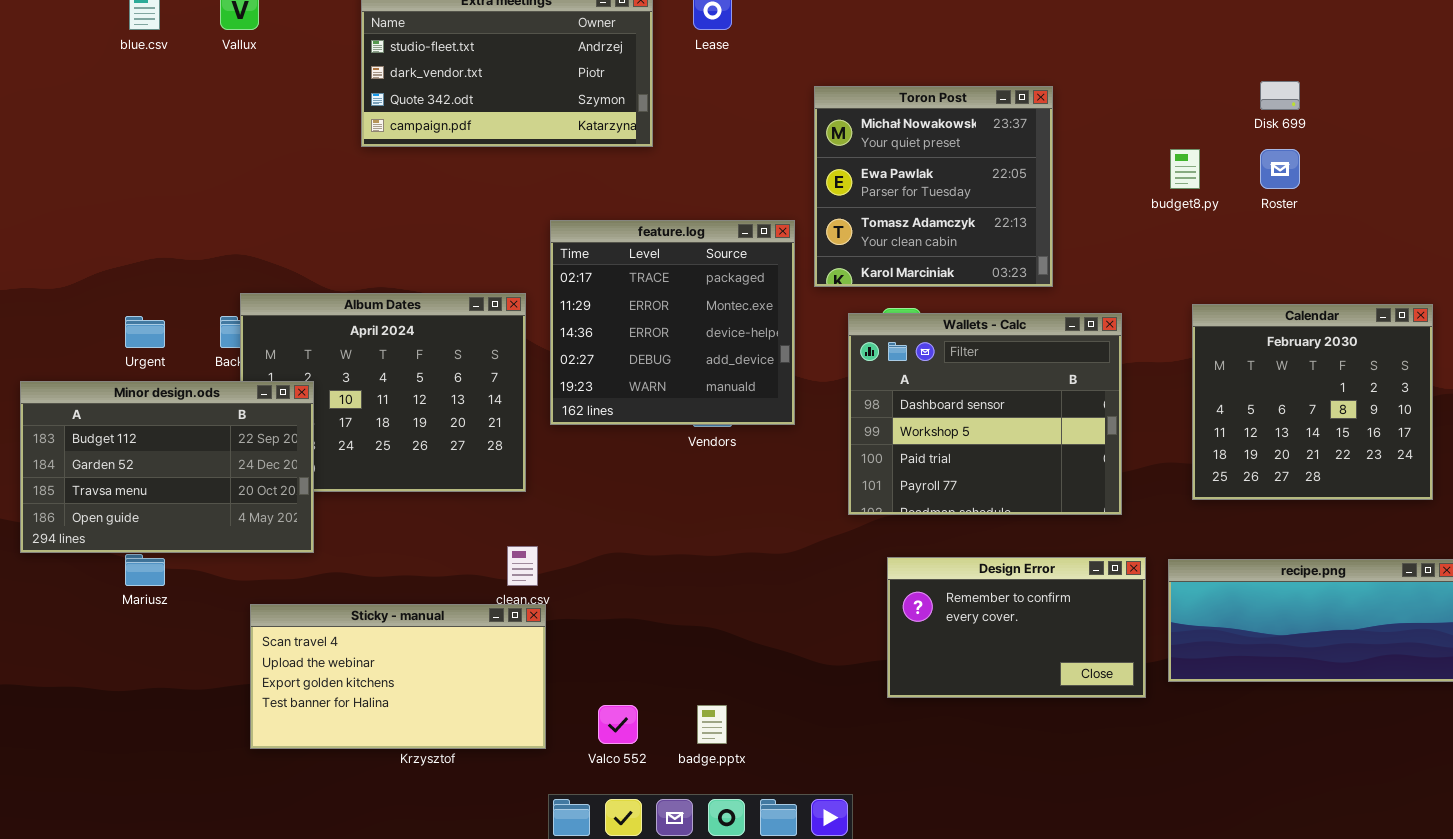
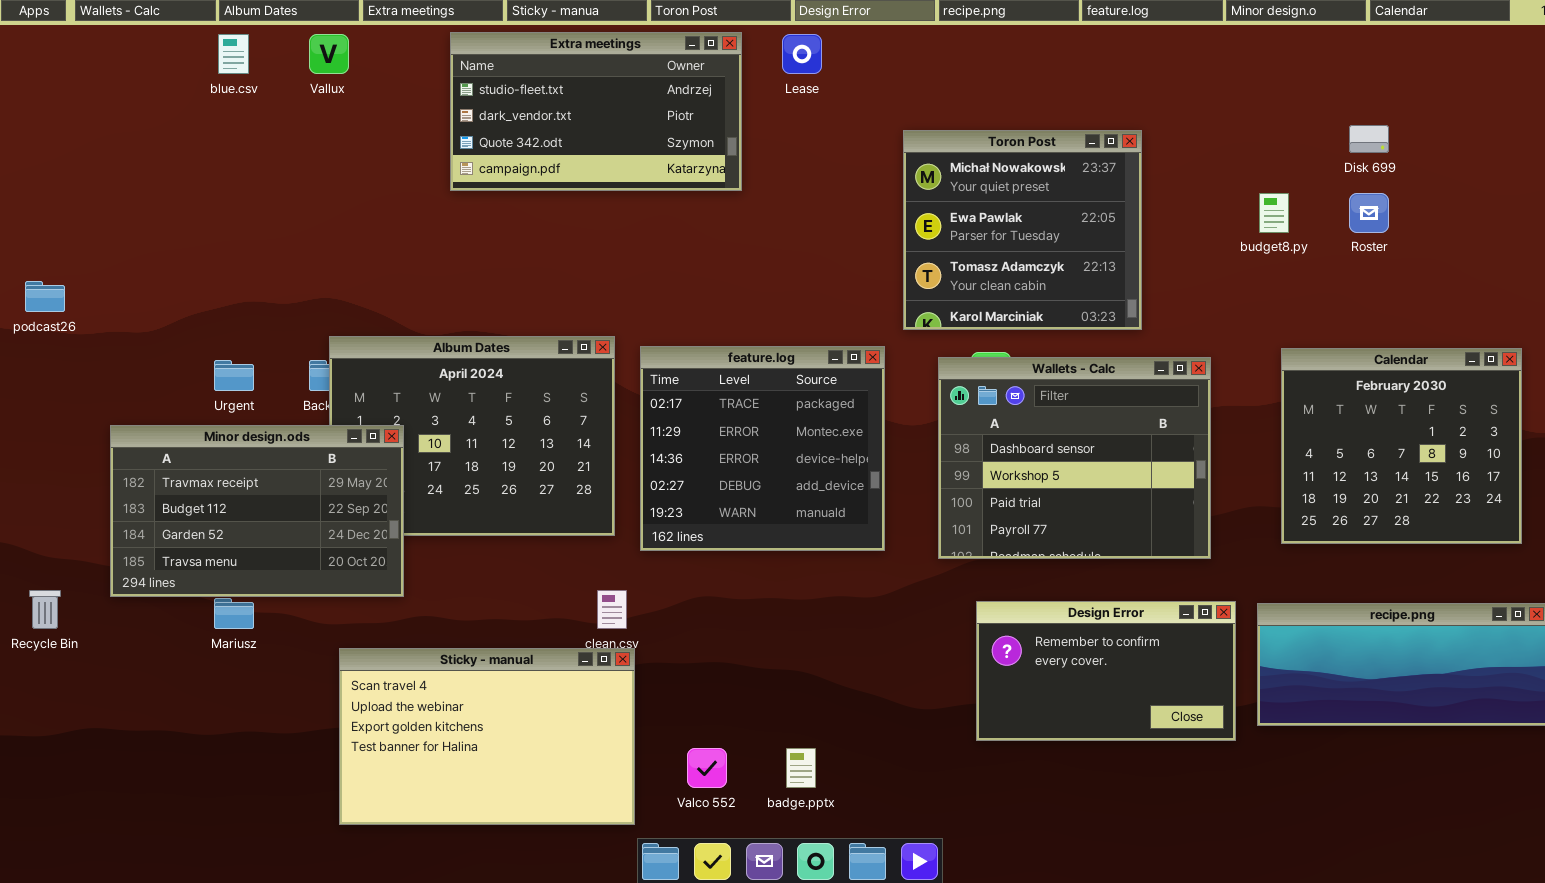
feature.log: [550,220,795,425] -> [640,346,885,551], moved
Minor design.ods: [20,381,314,553] -> [110,425,404,597], scrolled up 1 row
Sticky - manual: [250,604,546,749] -> [339,648,635,825], resized

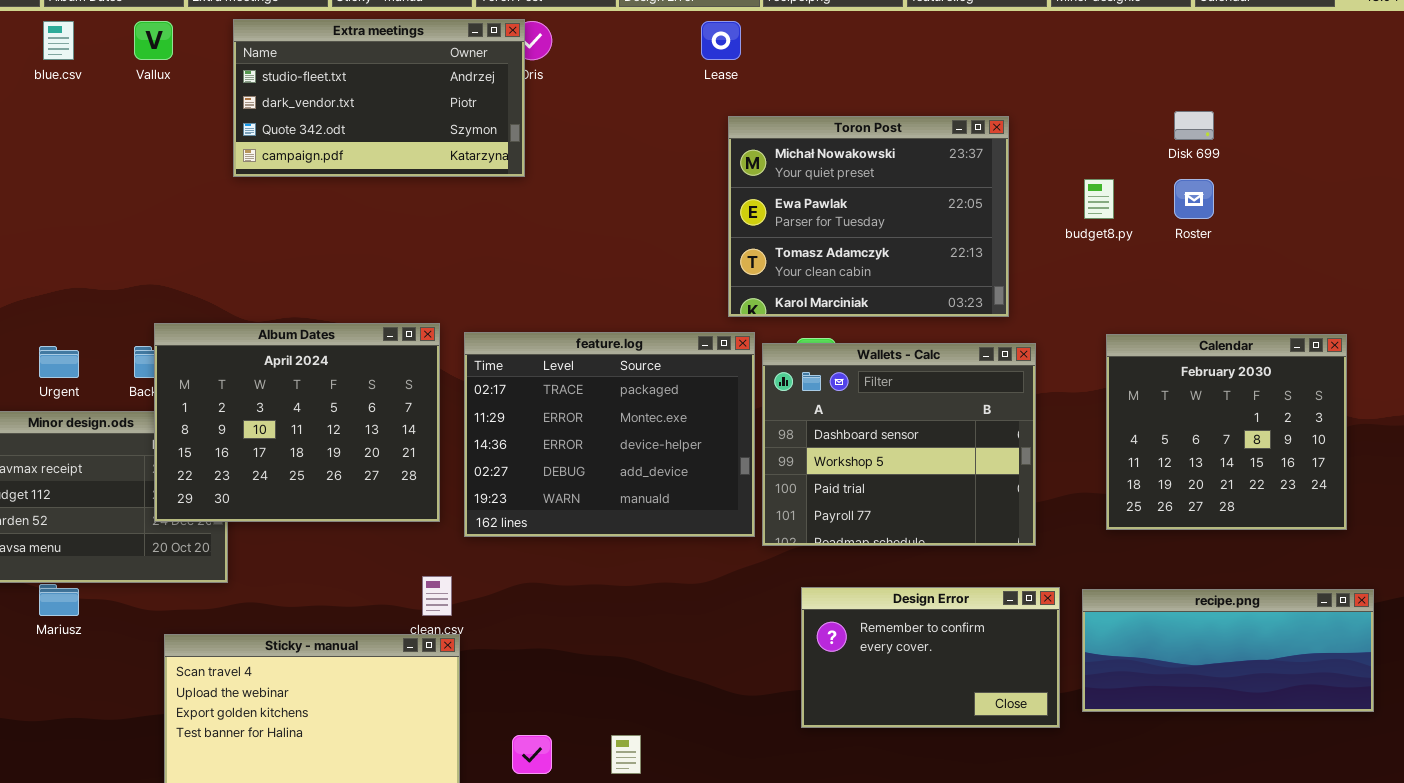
Extra meetings: [450,32,742,191] -> [233,19,525,177], moved
Lease: [782,34,822,74] -> [701,21,741,60], moved
Toron Post: [903,130,1142,330] -> [728,116,1009,317], resized
Album Dates: [329,336,615,536] -> [154,323,440,522], raised
feature.log: [640,346,885,551] -> [464,332,755,537], resized

